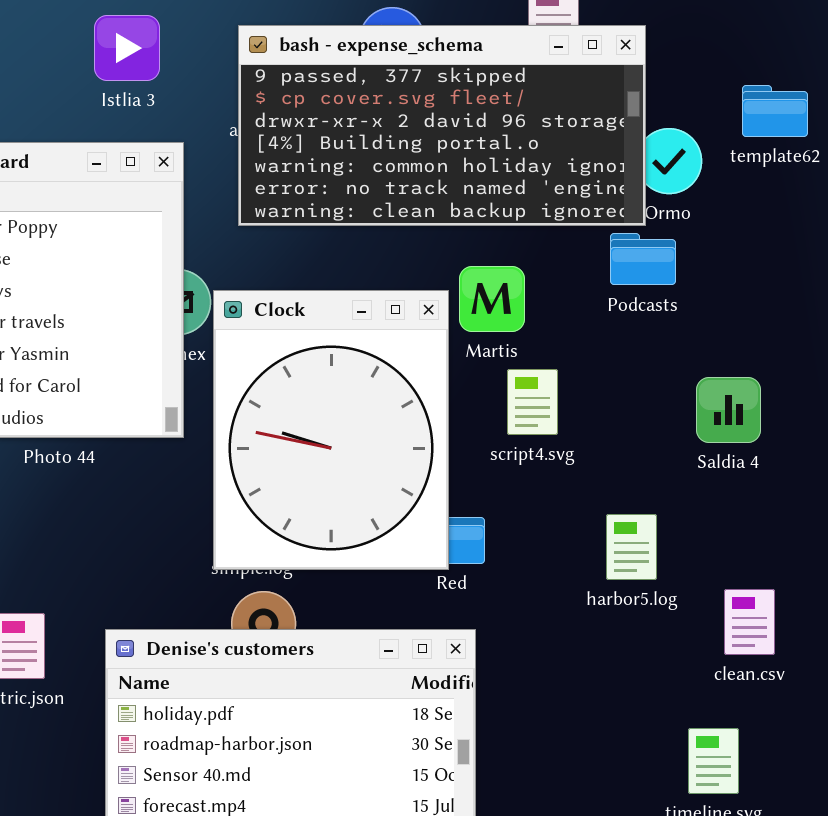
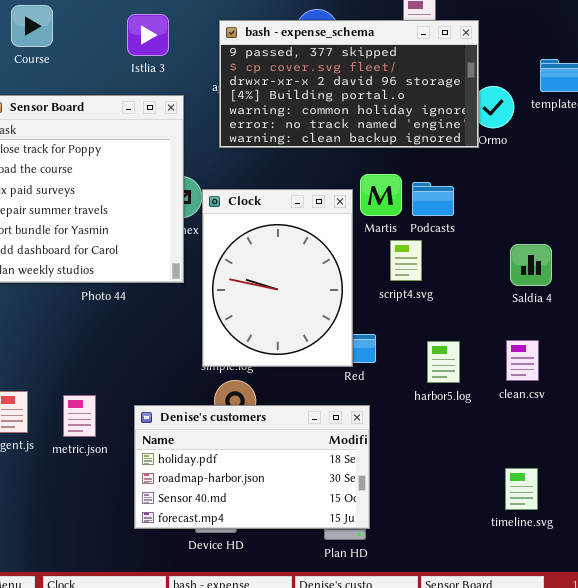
Podcasts: [610,233,676,285] -> [412,182,454,216], moved
harbor5.log: [606,514,657,580] -> [427,341,460,383], moved
clean.csv: [724,589,775,655] -> [506,340,539,381], moved

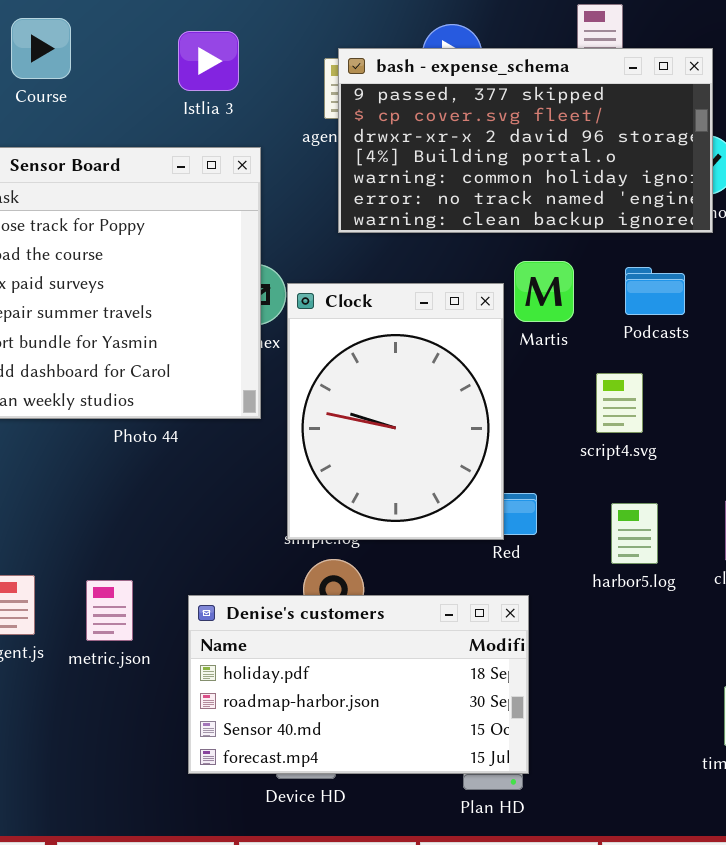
bash - expense_schema: [219,20,479,148] -> [338,48,713,233], moved
Podcasts: [412,182,454,216] -> [625,267,685,315], moved
script4.svg: [390,240,422,281] -> [596,373,643,433], moved

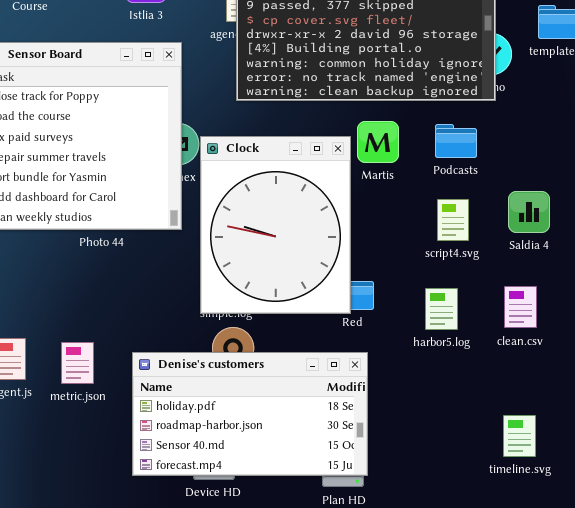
script4.svg: [596,373,643,433] -> [437,199,469,241], moved

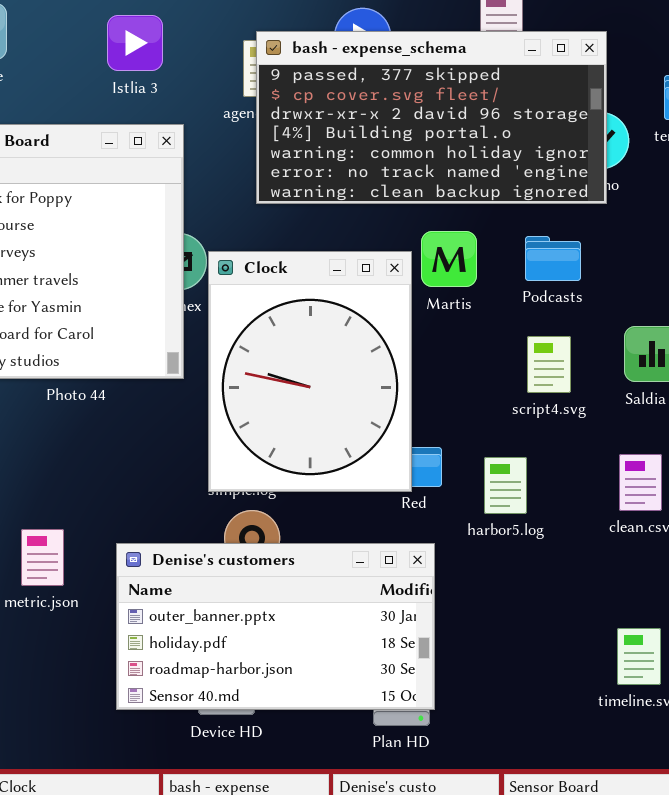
harbor5.log: [425,288,458,330] -> [484,457,527,514], moved
Denise's customers: [132,352,368,476] -> [116,543,435,710], scrolled up 1 row

